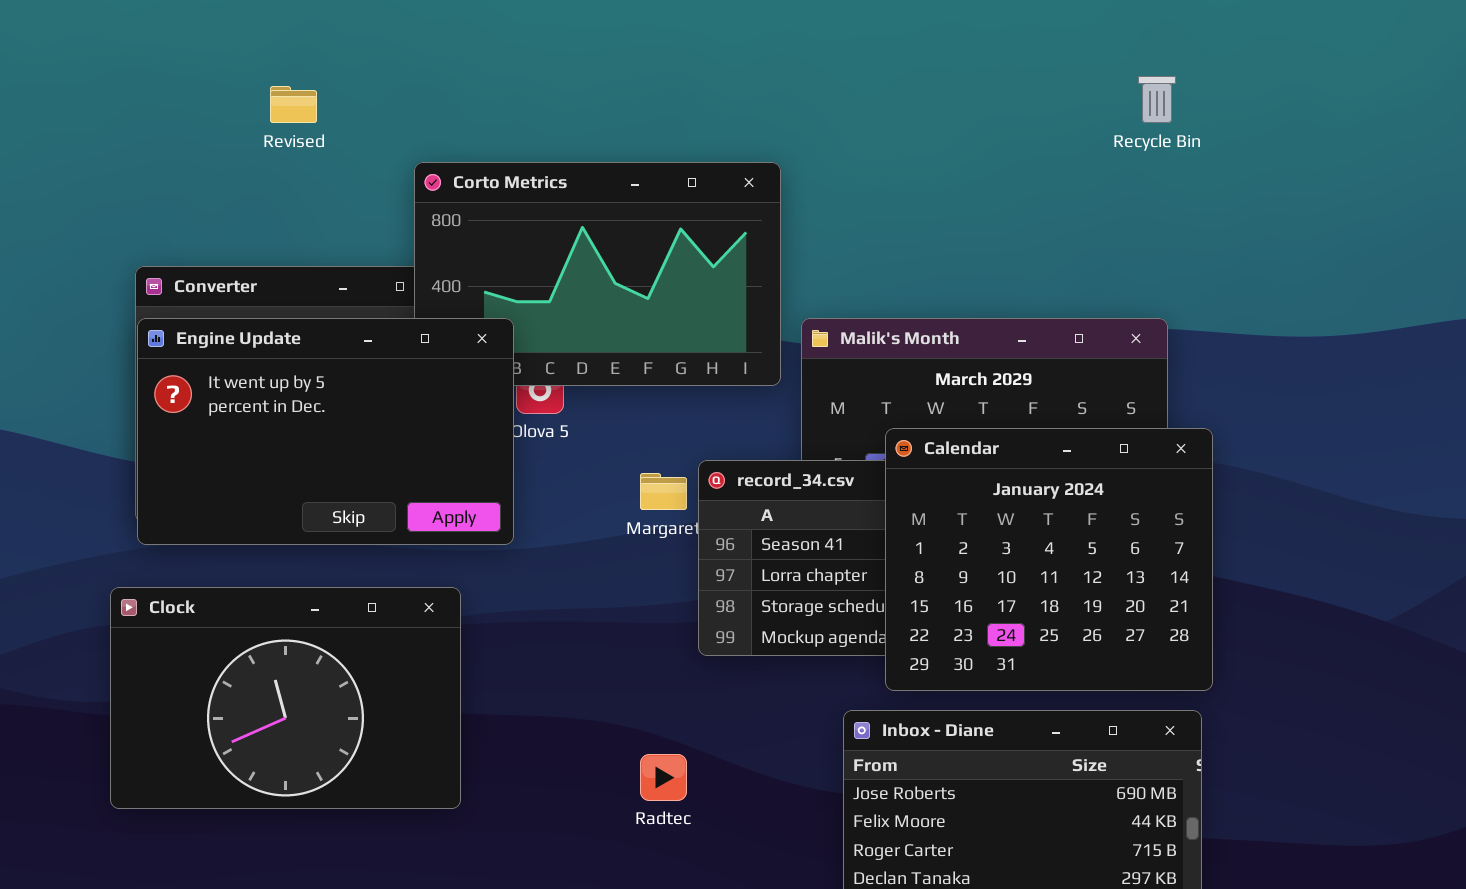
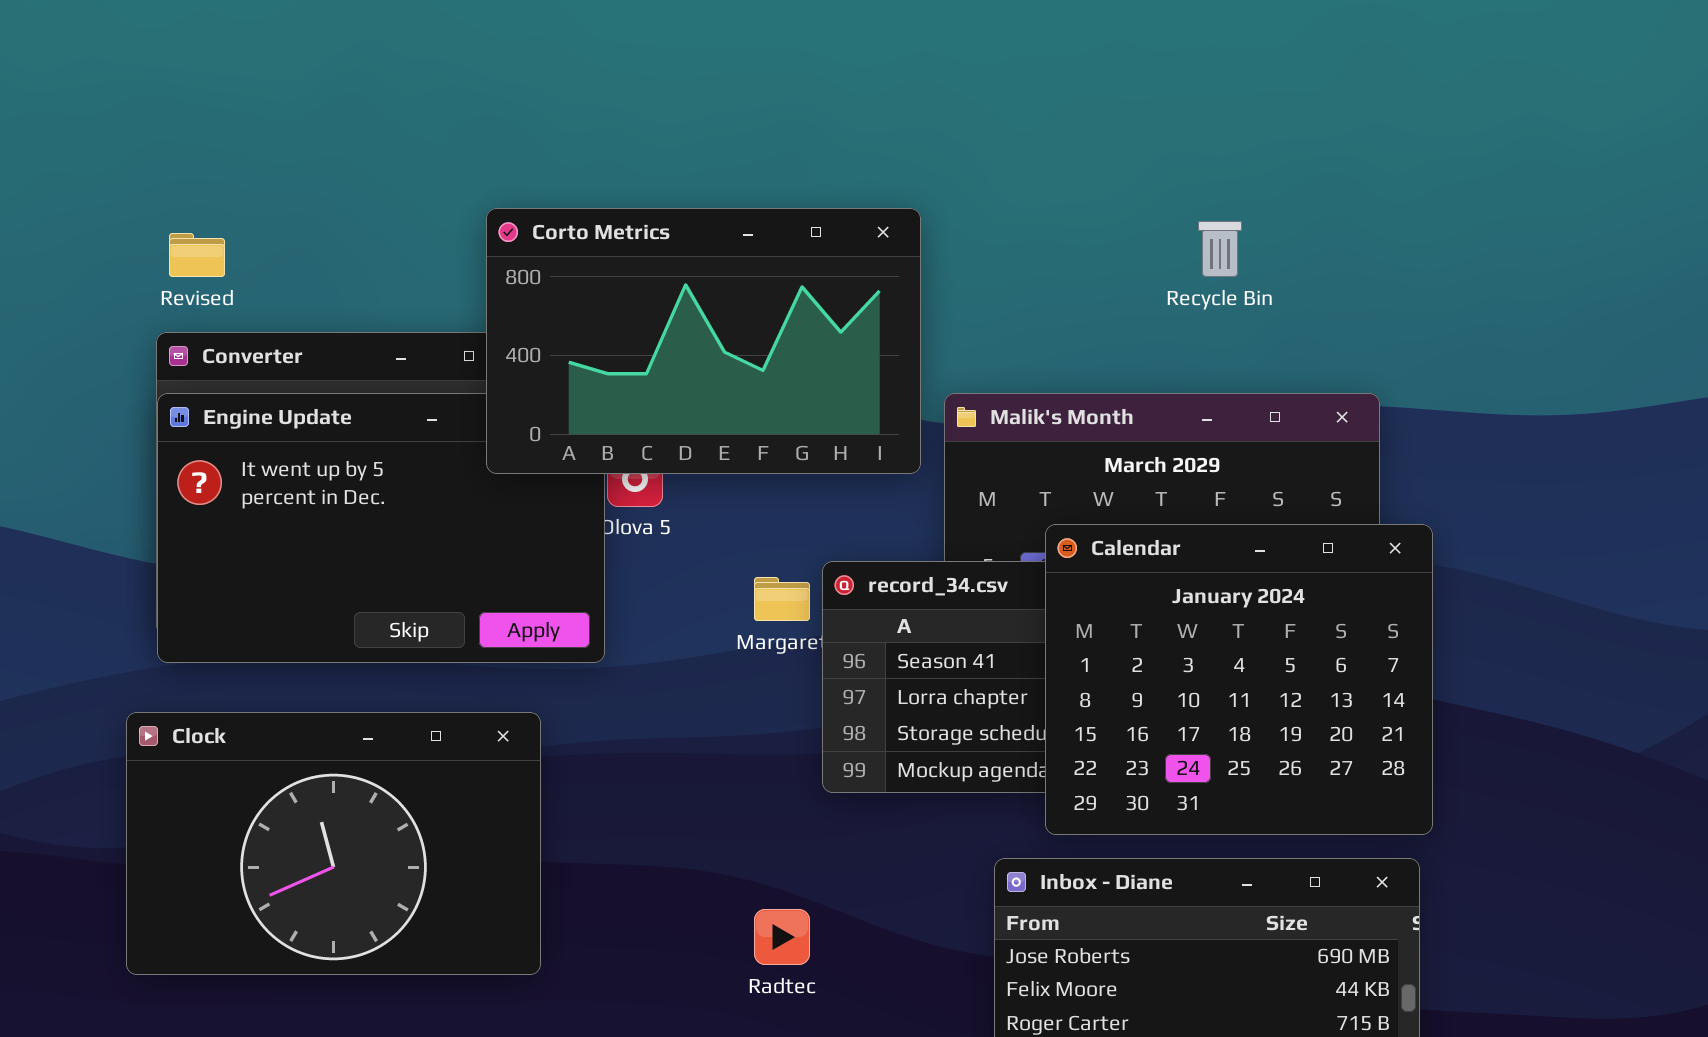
Recycle Bin: [1138,76,1176,123] -> [1198,221,1242,277], moved
Revised: [270,86,317,123] -> [169,233,225,277], moved
Corto Metrics: [414,162,781,386] -> [486,208,921,474], raised

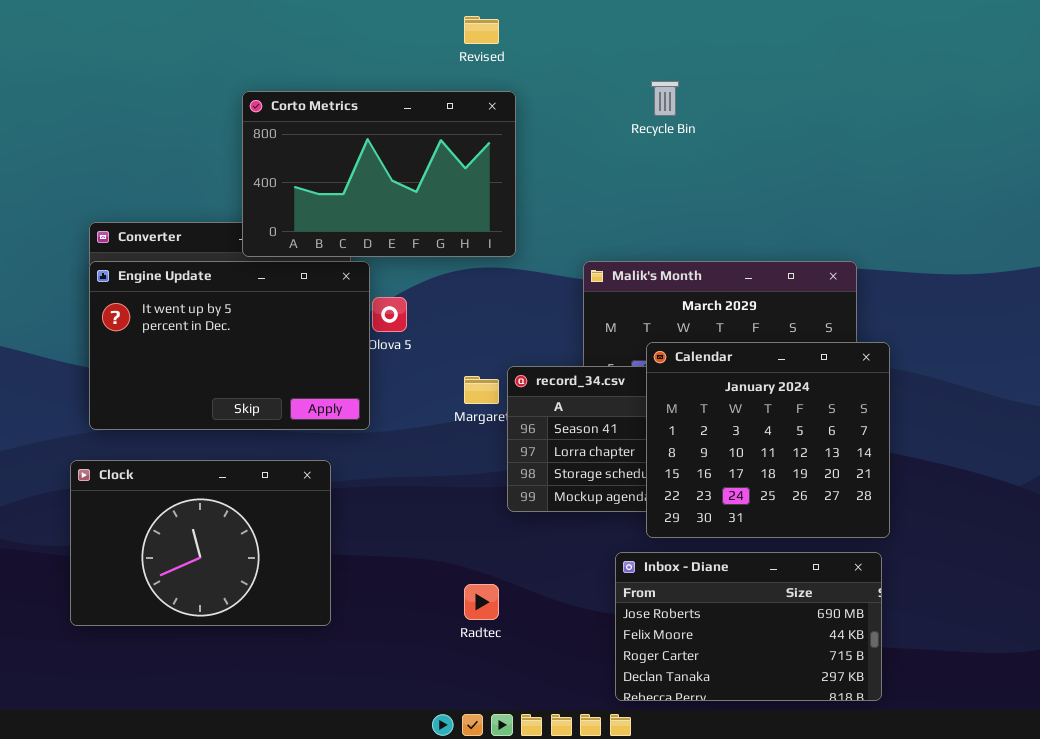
Corto Metrics: [486,208,921,474] -> [242,91,516,257], moved
Recycle Bin: [1198,221,1242,277] -> [651,81,679,116], moved
Revised: [169,233,225,277] -> [464,16,499,44], moved

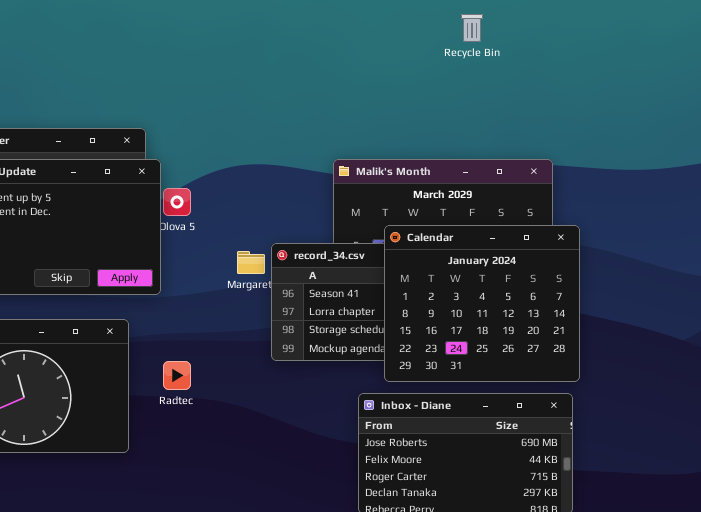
Recycle Bin: [651,81,679,116] -> [461,14,483,42], moved
Corto Metrics: [242,91,516,257] -> none, closed
Radtec: [464,584,499,620] -> [163,361,191,390], moved

